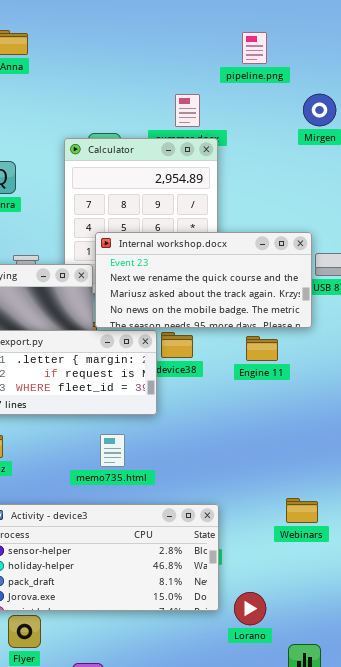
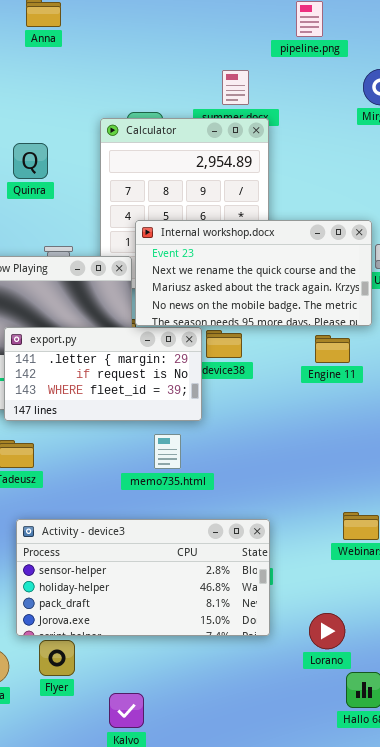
Engine 11: [246,336,278,361] -> [315,335,350,363], moved
memo735.html: [100,434,125,467] -> [154,434,181,469], moved
Lorano: [234,592,266,625] -> [309,613,345,649], moved

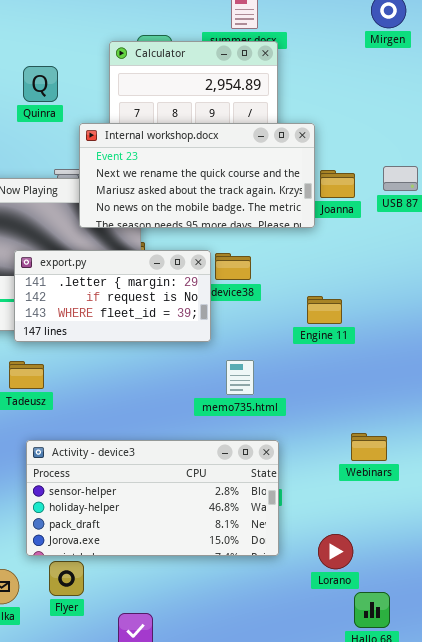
Internal workshop.docx: [135,220,372,326] -> [79,123,315,228], moved
Engine 11: [315,335,350,363] -> [307,296,342,324], moved
memo735.html: [154,434,181,469] -> [226,360,254,395], moved

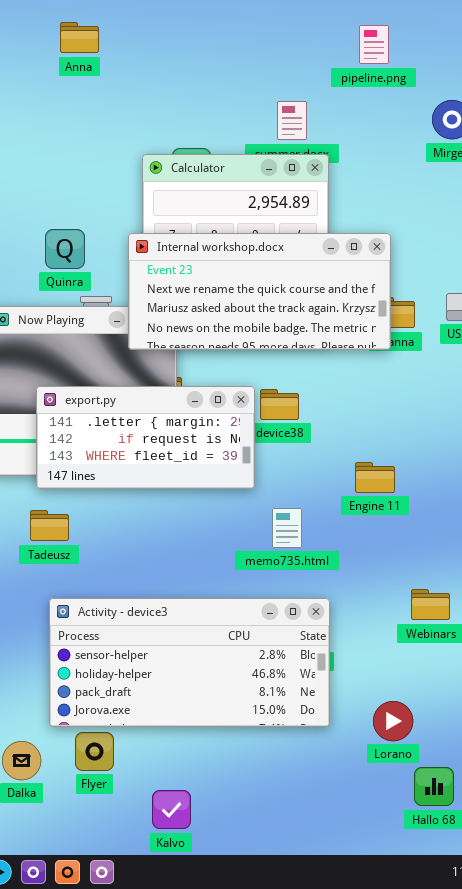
Quinra: [23,66,58,102] -> [45,229,85,269], moved
Internal workshop.docx: [79,123,315,228] -> [128,233,391,350], moved
Engine 11: [307,296,342,324] -> [355,462,395,493], moved

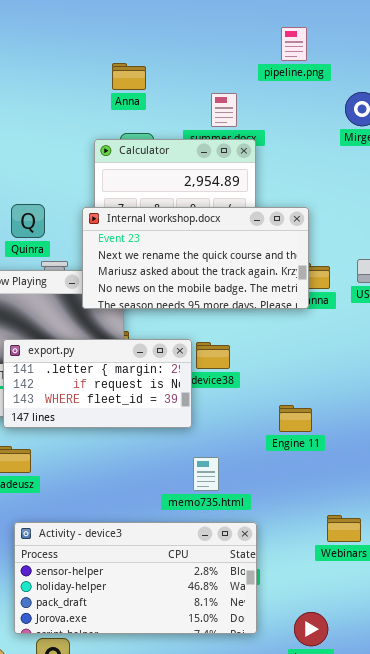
Anna: [60,22,99,53] -> [112,63,146,90], moved
memo735.html: [272,508,302,548] -> [193,457,219,491], moved

